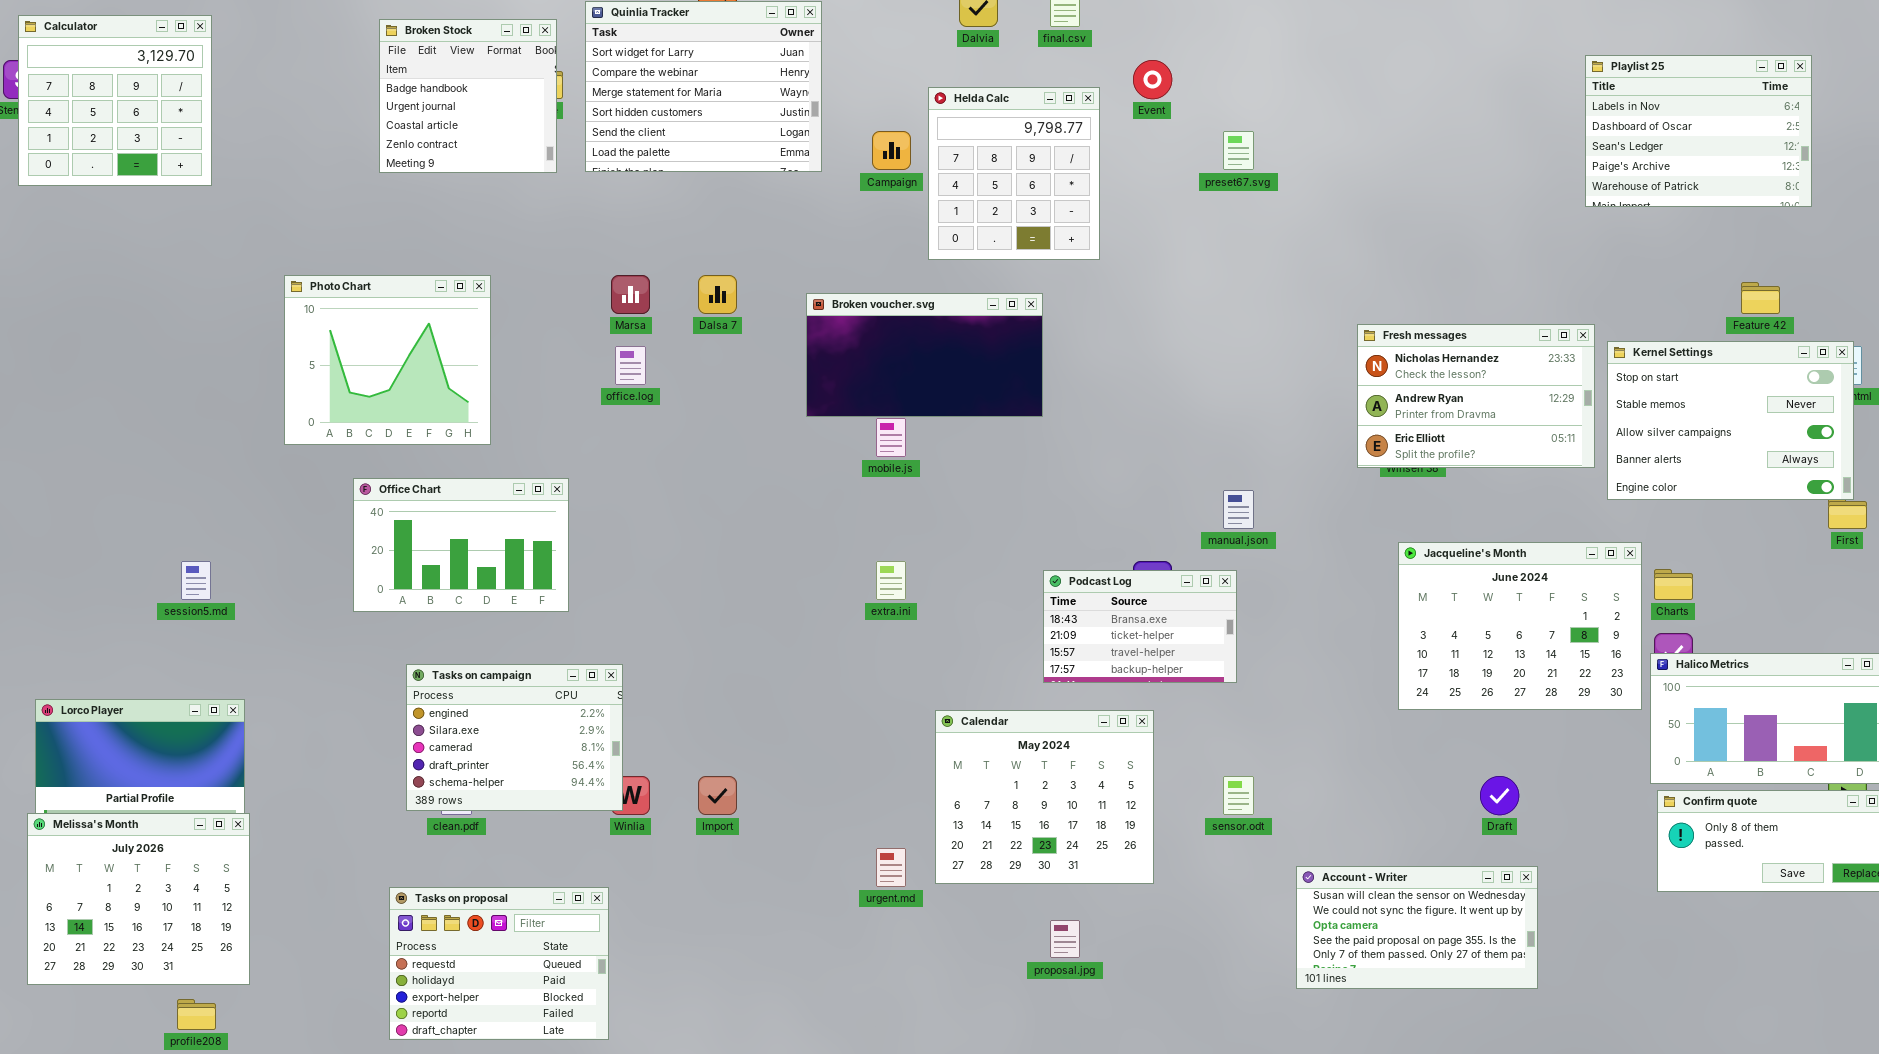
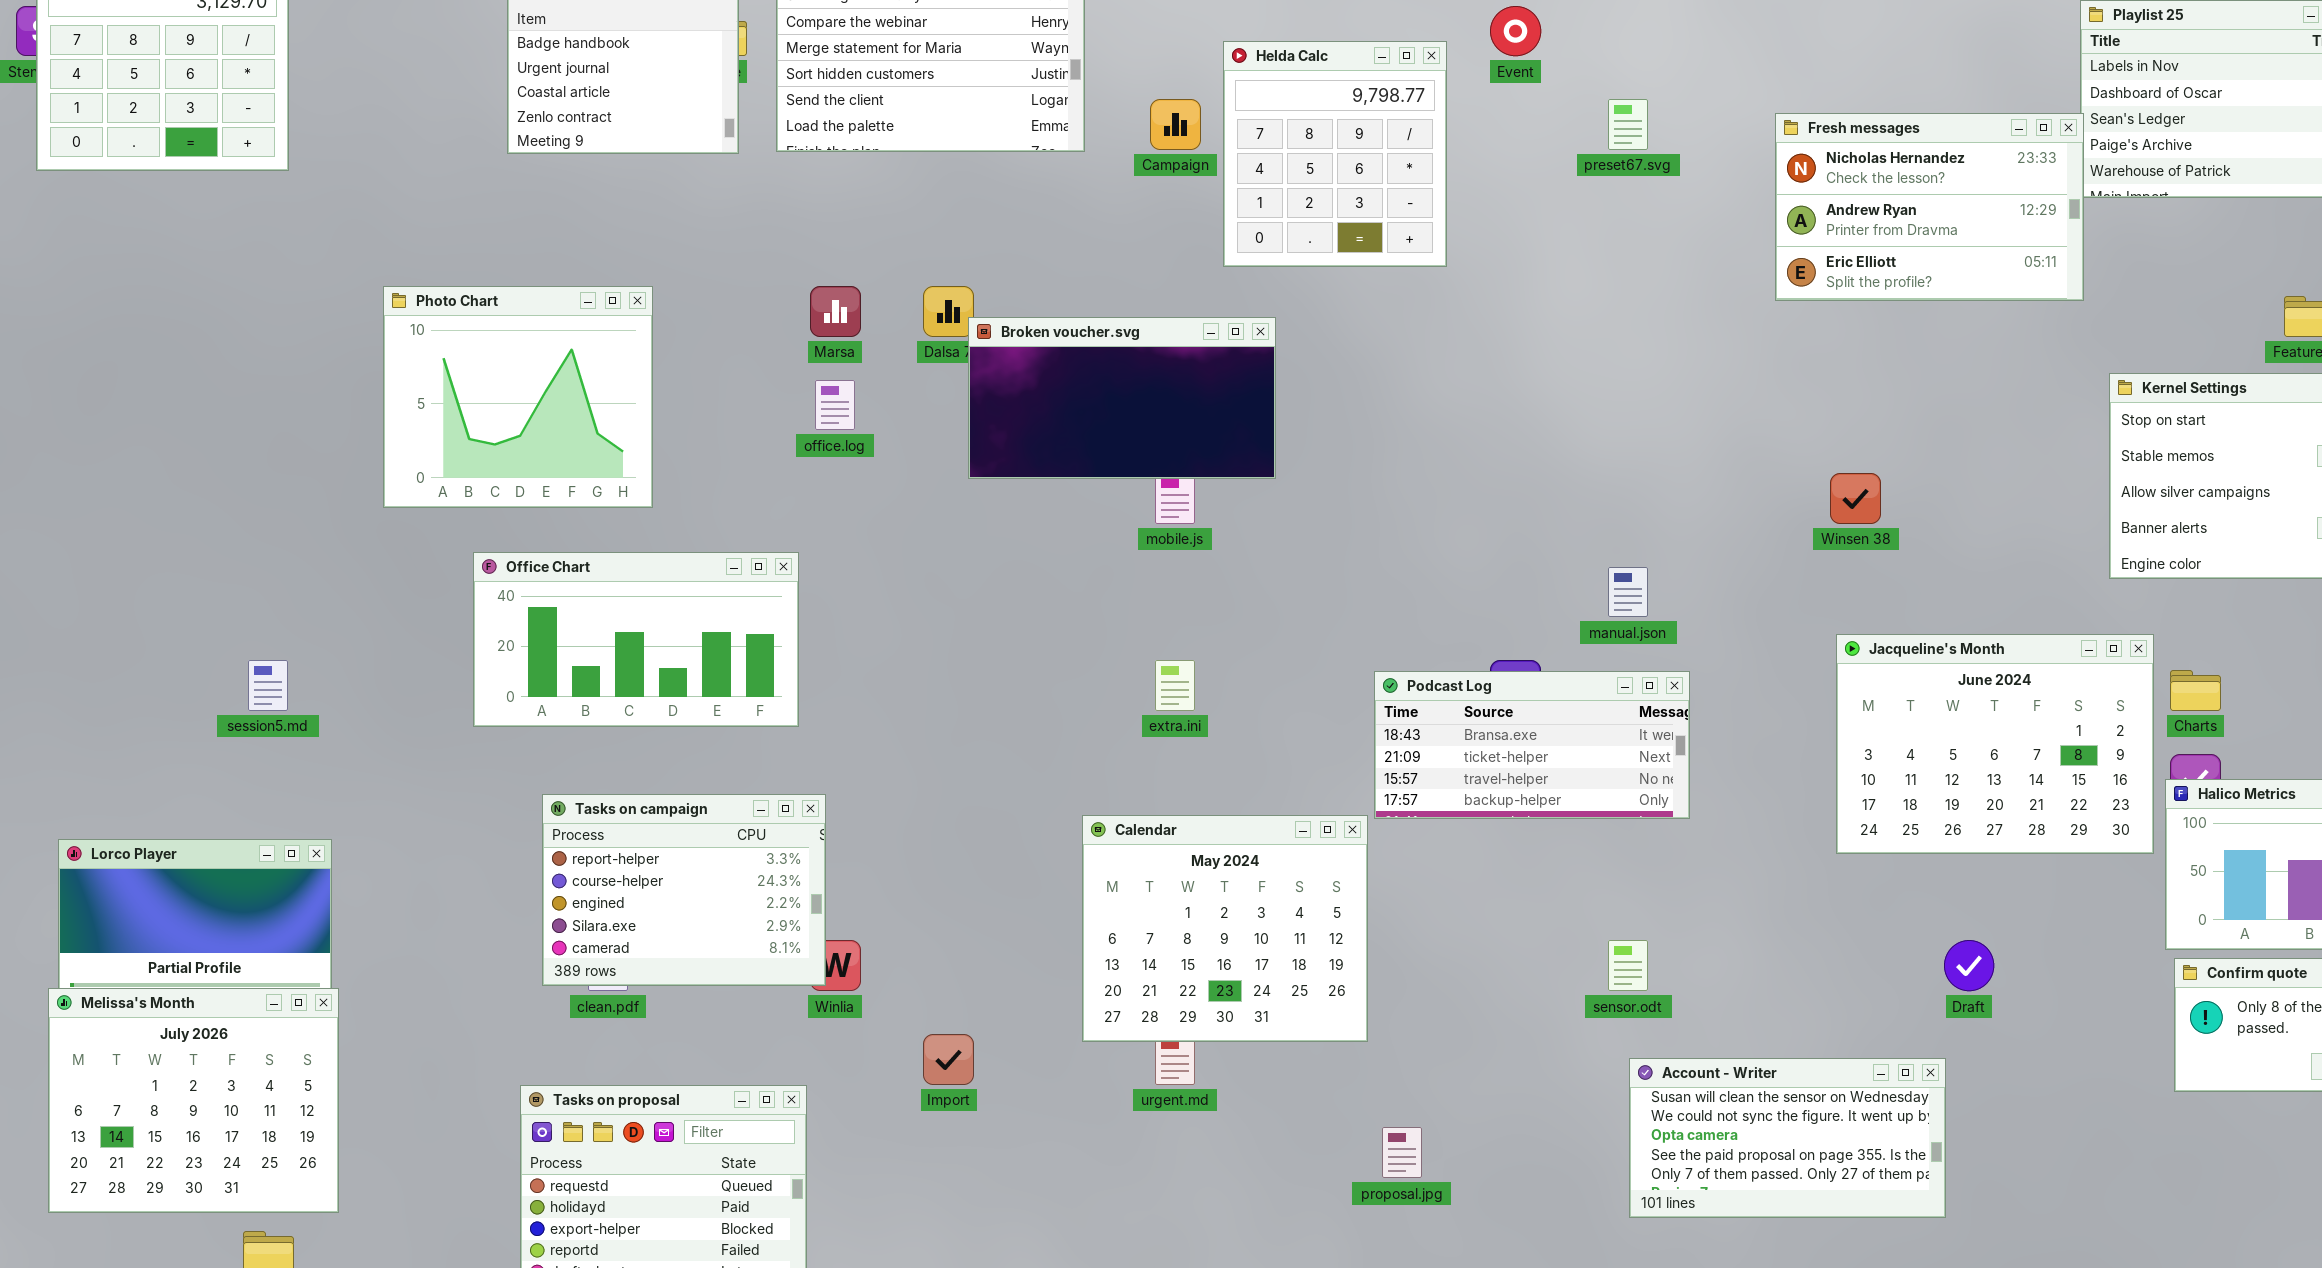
Broken voucher.svg: [806,293,1043,417] -> [968,317,1276,479], moved
Fresh messages: [1357,324,1595,468] -> [1775,113,2084,301], moved
Office Chart: [353,478,569,612] -> [473,552,799,727], resized
Podcast Log: [1043,570,1237,683] -> [1374,671,1690,819], resized
Tasks on campaign: [406,664,623,811] -> [542,794,826,986], scrolled up 2 rows
Calendar: [935,710,1154,884] -> [1082,815,1368,1042], moved
Import: [698,776,737,815] -> [923,1034,974,1085], moved
Account - Writer: [1296,866,1538,989] -> [1629,1058,1946,1218], moved

